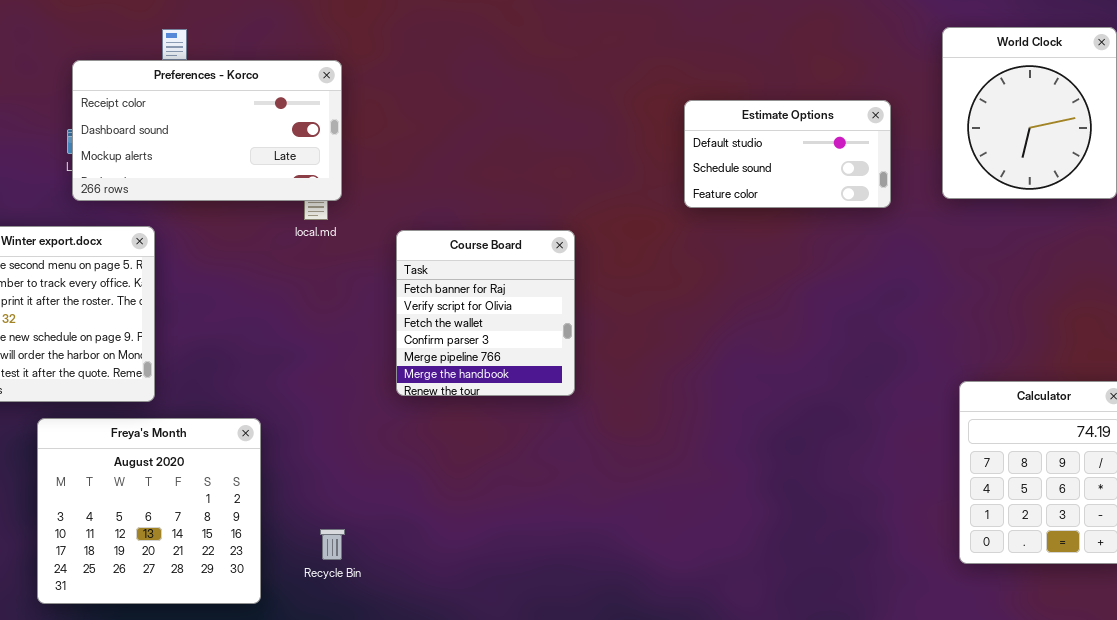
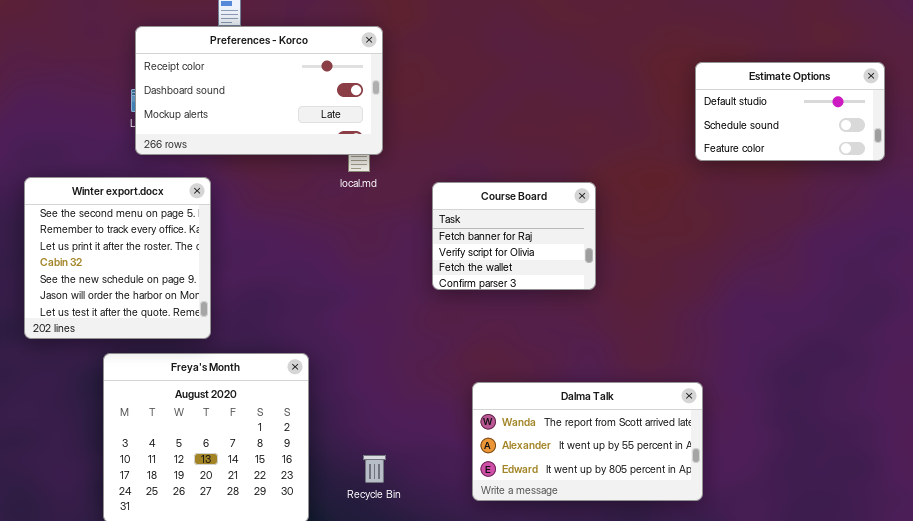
Course Board: [396,230,575,396] -> [432,182,596,290], resized
Dalma Talk: none -> [472,382,703,501], opened

